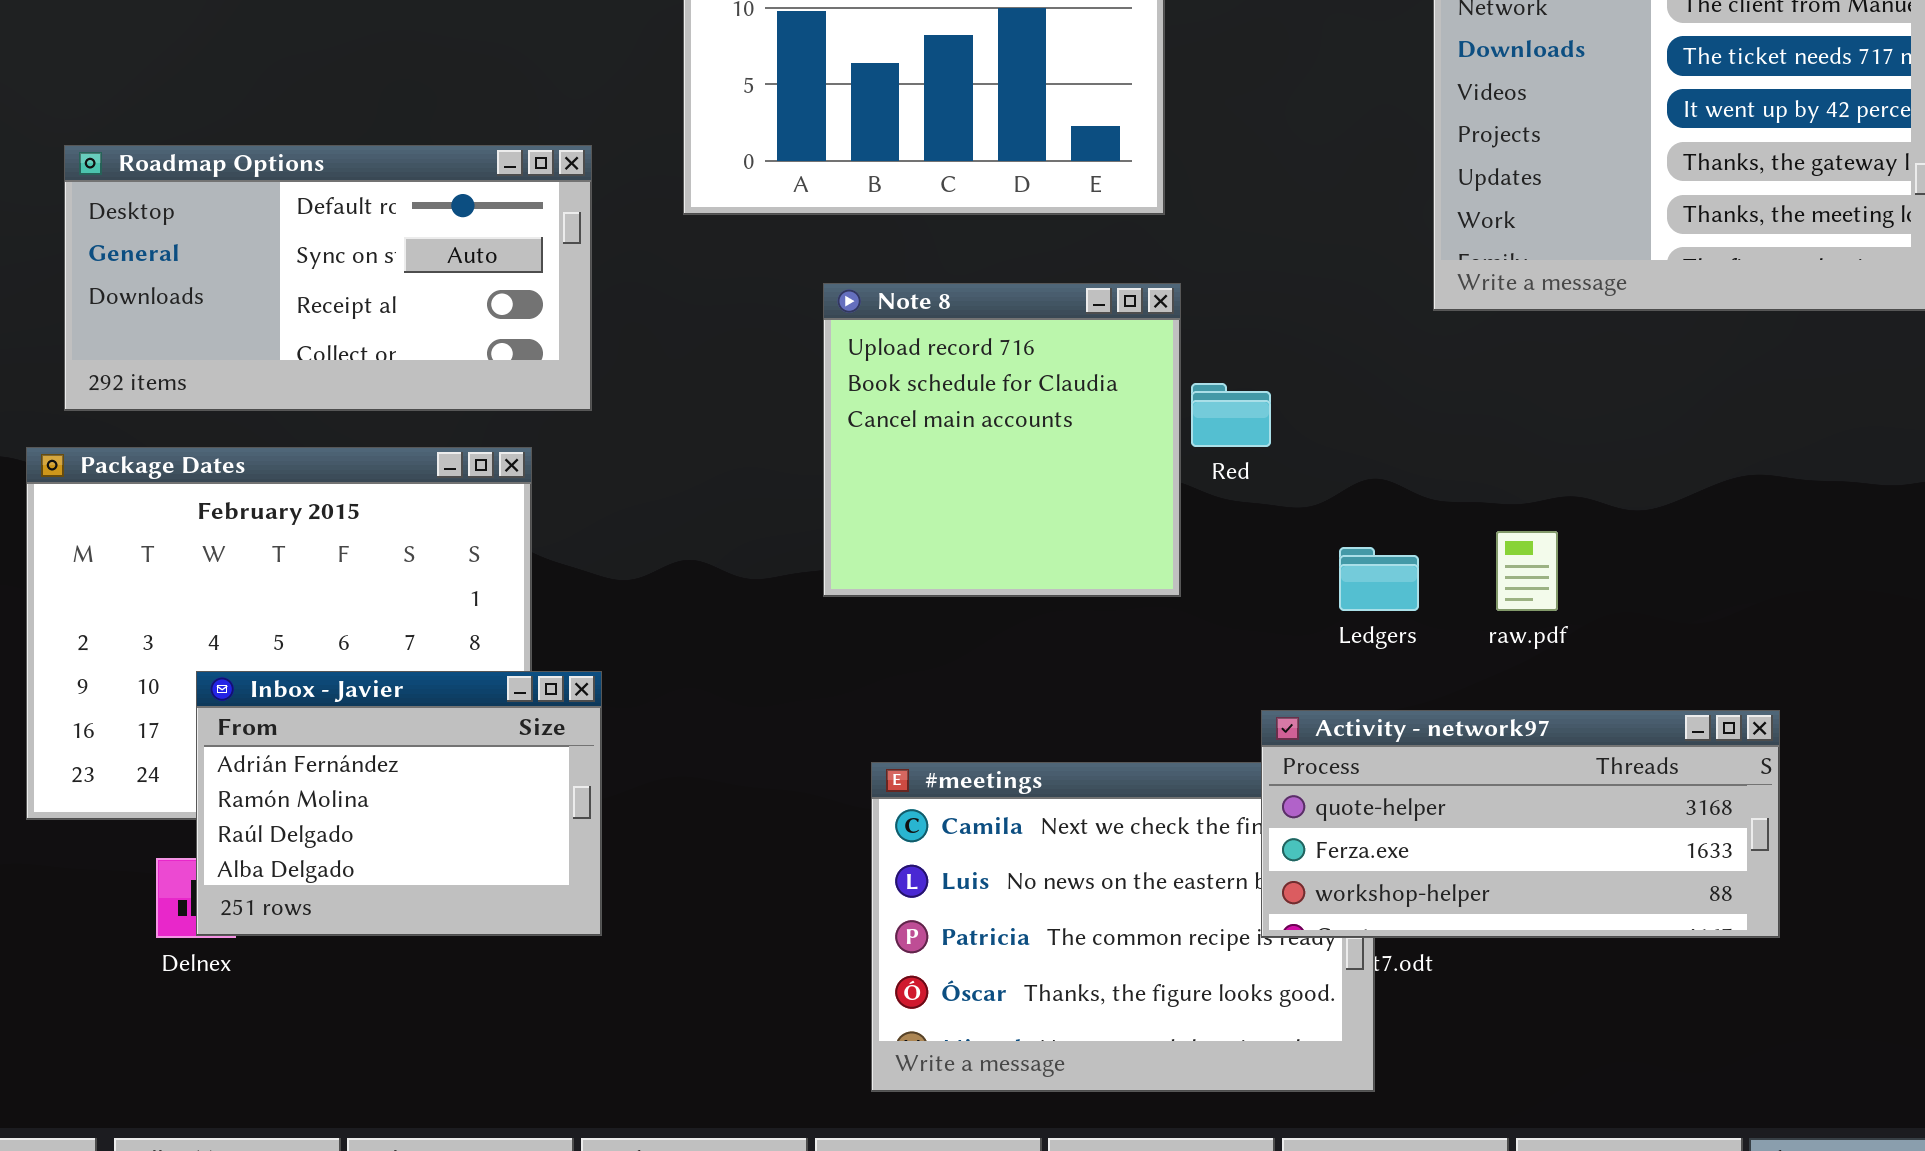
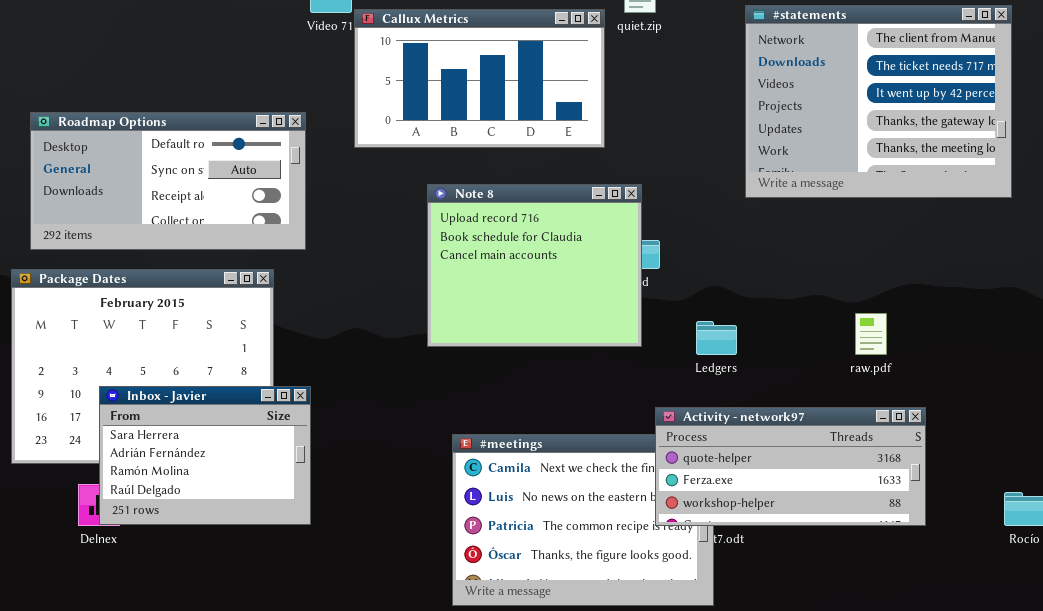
Note 8: [823,283,1181,597] -> [427,184,642,347], resized
raw.pdf: [1496,531,1558,611] -> [855,313,887,355], moved
Inbox - Javier: [196,671,602,936] -> [99,386,311,525], scrolled up 1 row

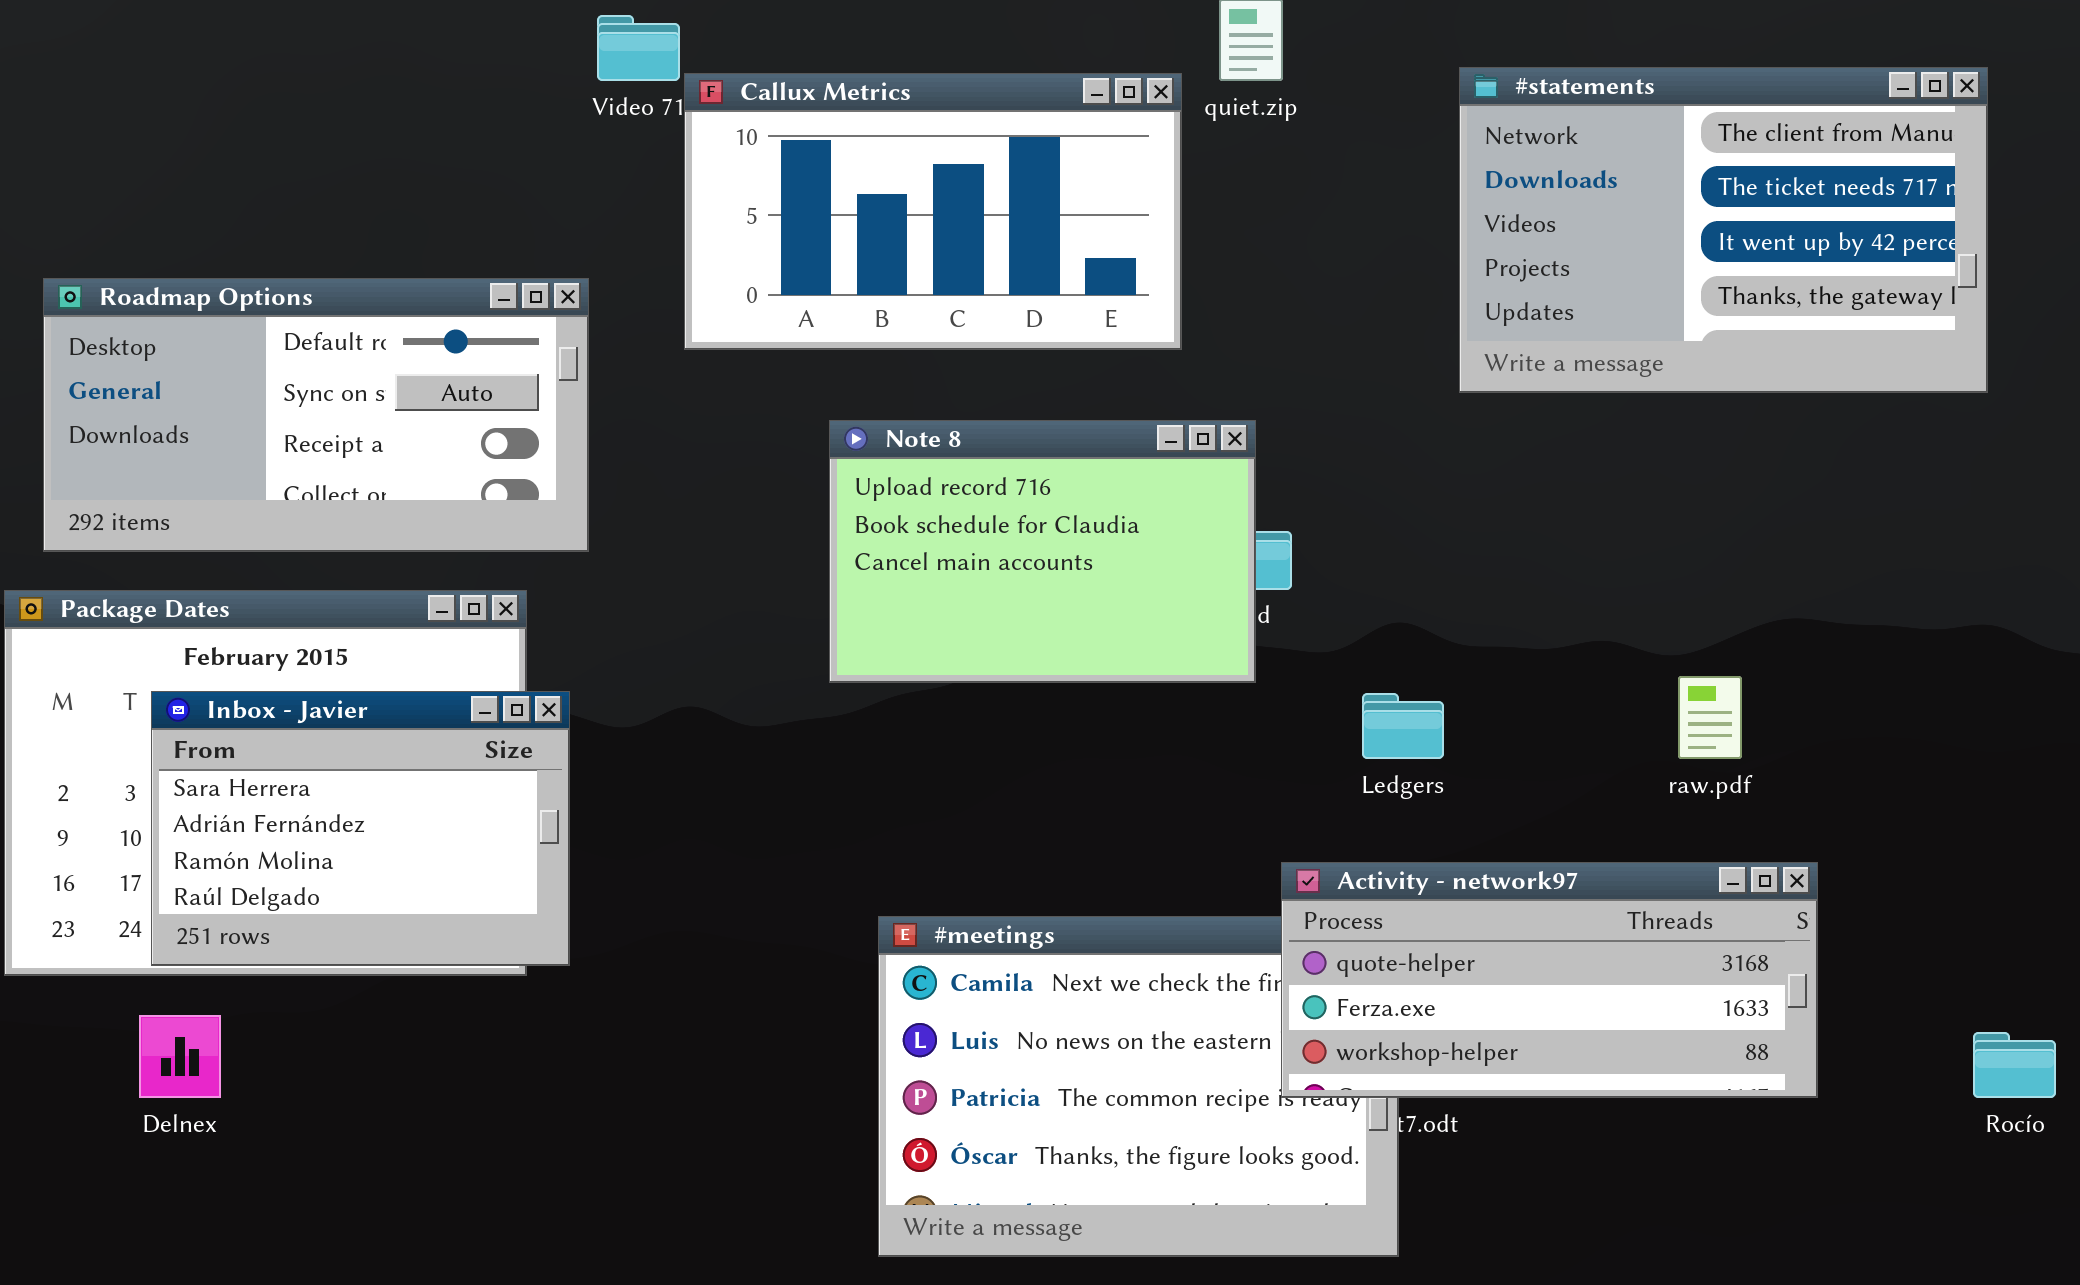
#statements: [745,5,1012,198] -> [1459,67,1988,393], resized
Note 8: [427,184,642,347] -> [829,420,1256,683], resized
Inbox - Javier: [99,386,311,525] -> [151,691,570,966], moved

